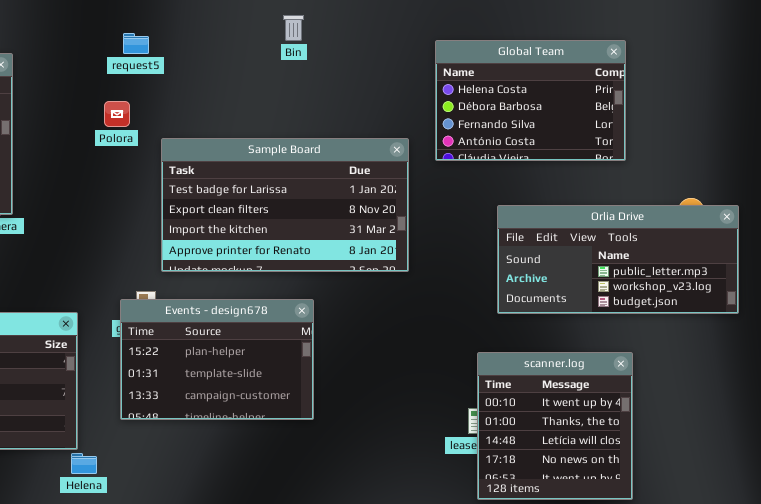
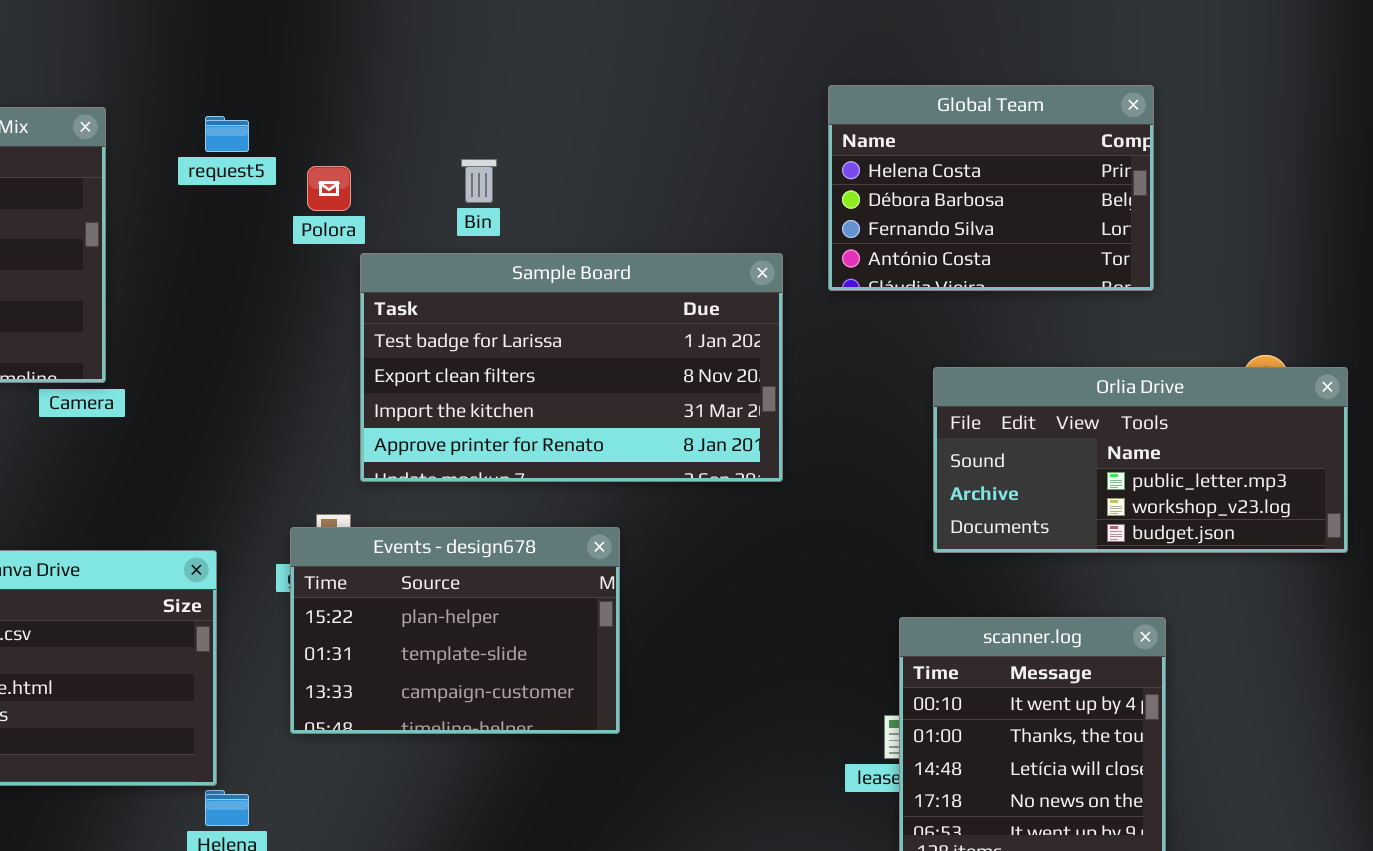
Bin: [283,15,304,41] -> [461,159,497,203], moved
request5: [123,33,149,54] -> [205,116,249,152], moved
Polora: [104,101,130,127] -> [307,166,351,211], moved

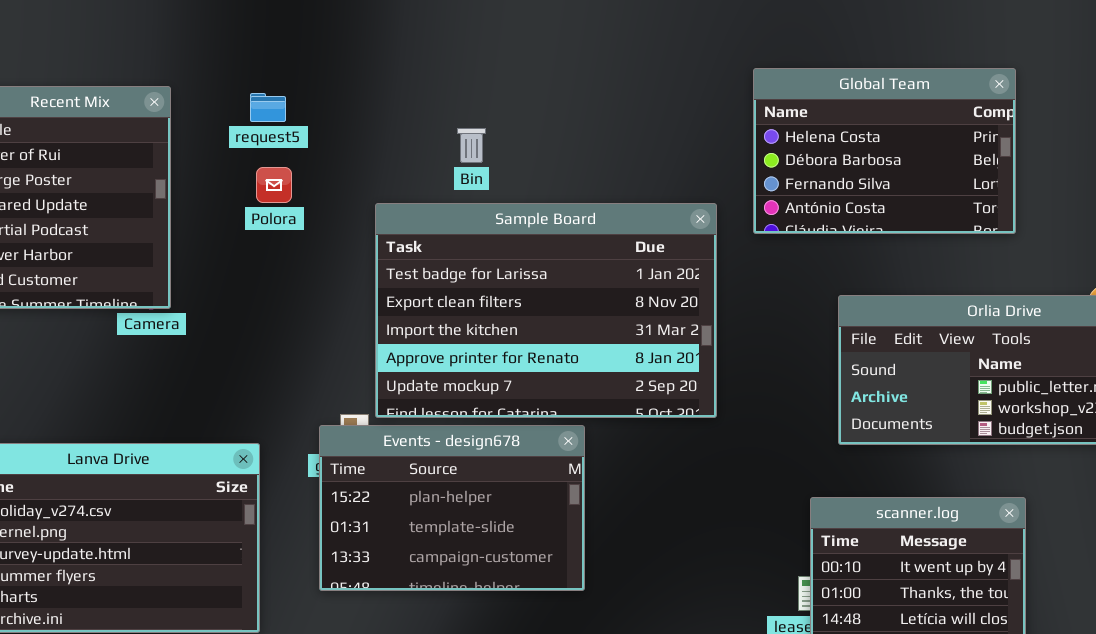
Polora: [307,166,351,211] -> [256,167,292,203], moved
Sample Board: [360,253,783,482] -> [375,203,717,418], resized

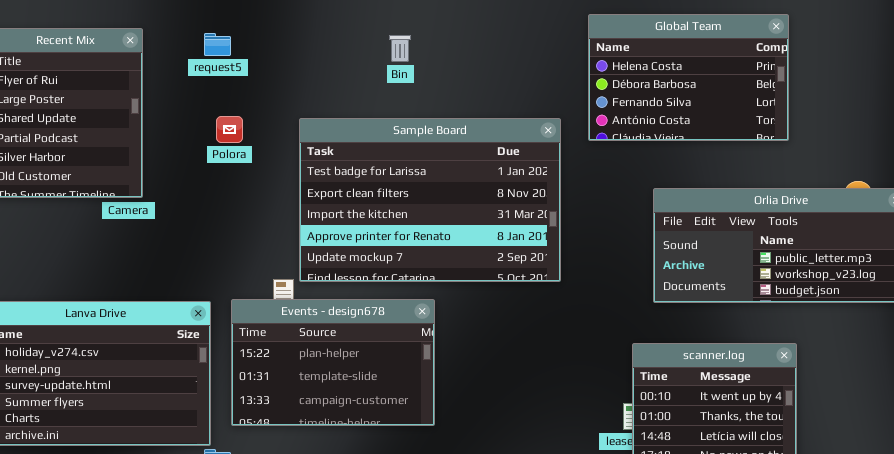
Bin: [457,128,486,163] -> [389,35,411,62], moved
Polora: [256,167,292,203] -> [216,116,243,143], moved
Events - design678: [319,425,585,591] -> [231,299,435,426], moved

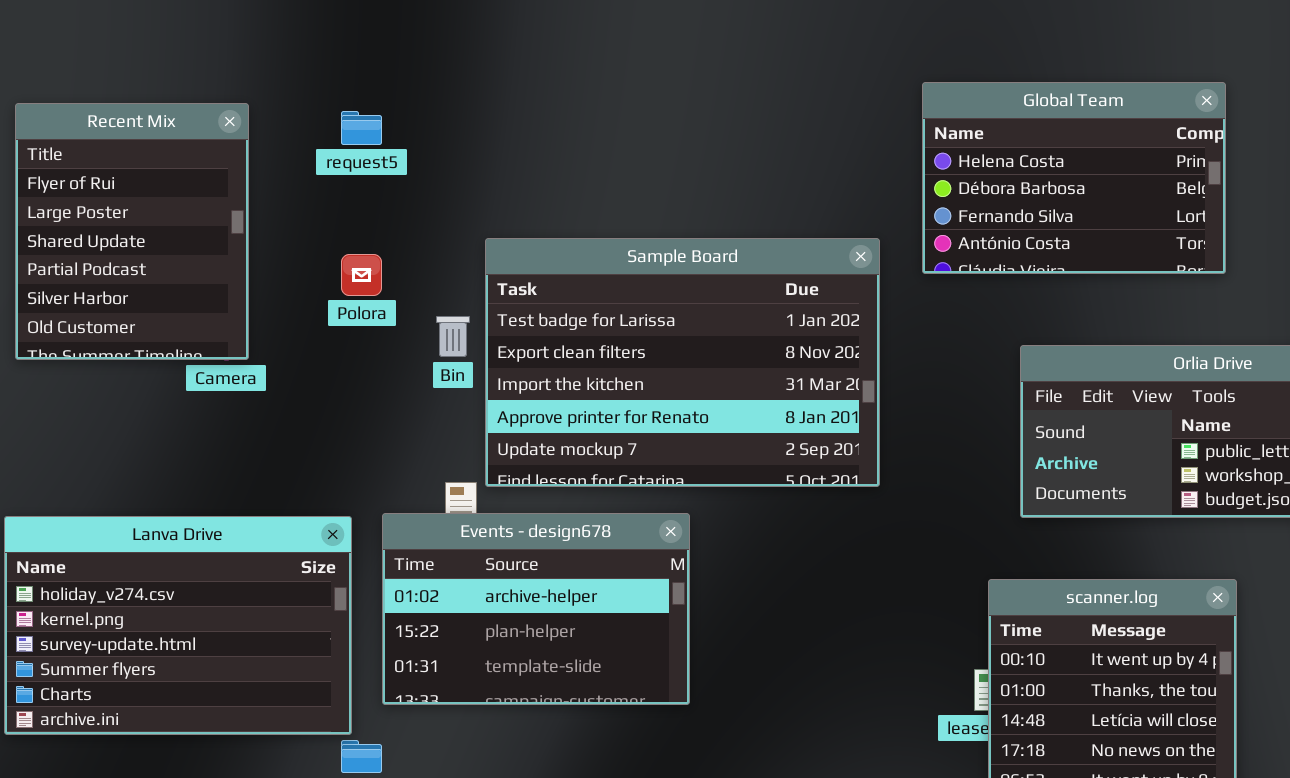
Bin: [389,35,411,62] -> [436,316,470,357], moved
Polora: [216,116,243,143] -> [341,254,382,296], moved
Events - design678: [231,299,435,426] -> [382,513,690,705], scrolled up 1 row

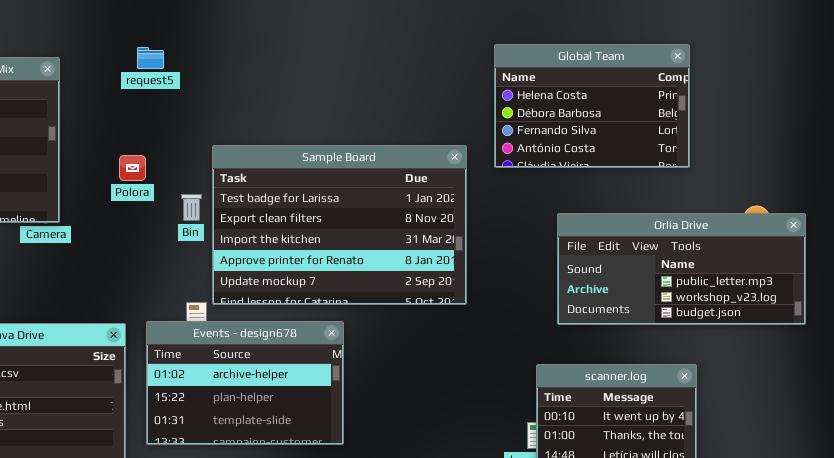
request5: [341,111,382,145] -> [137,47,164,69], moved

